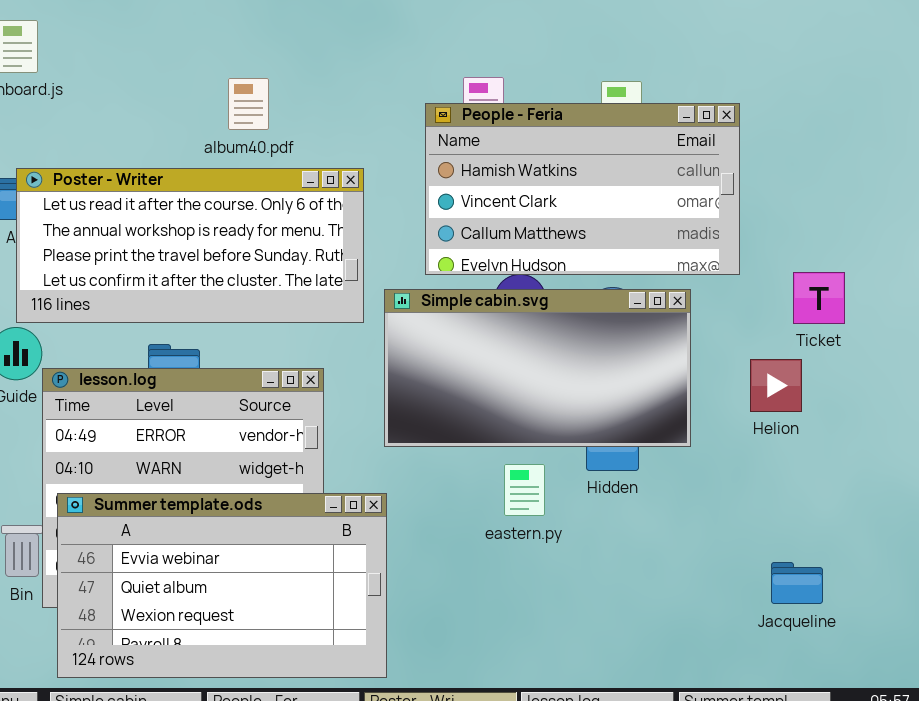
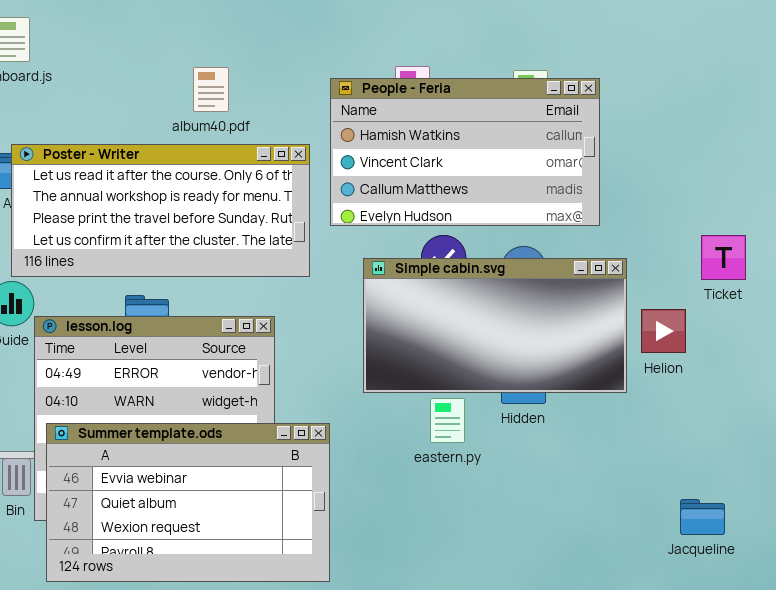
People - Feria: [425,103,740,275] -> [330,78,600,226], moved
Ticket: [793,272,845,324] -> [701,235,746,280], moved
Simple cabin.svg: [384,289,691,447] -> [363,258,627,393], moved
Jacqueline: [771,562,823,604] -> [680,499,725,535], moved

